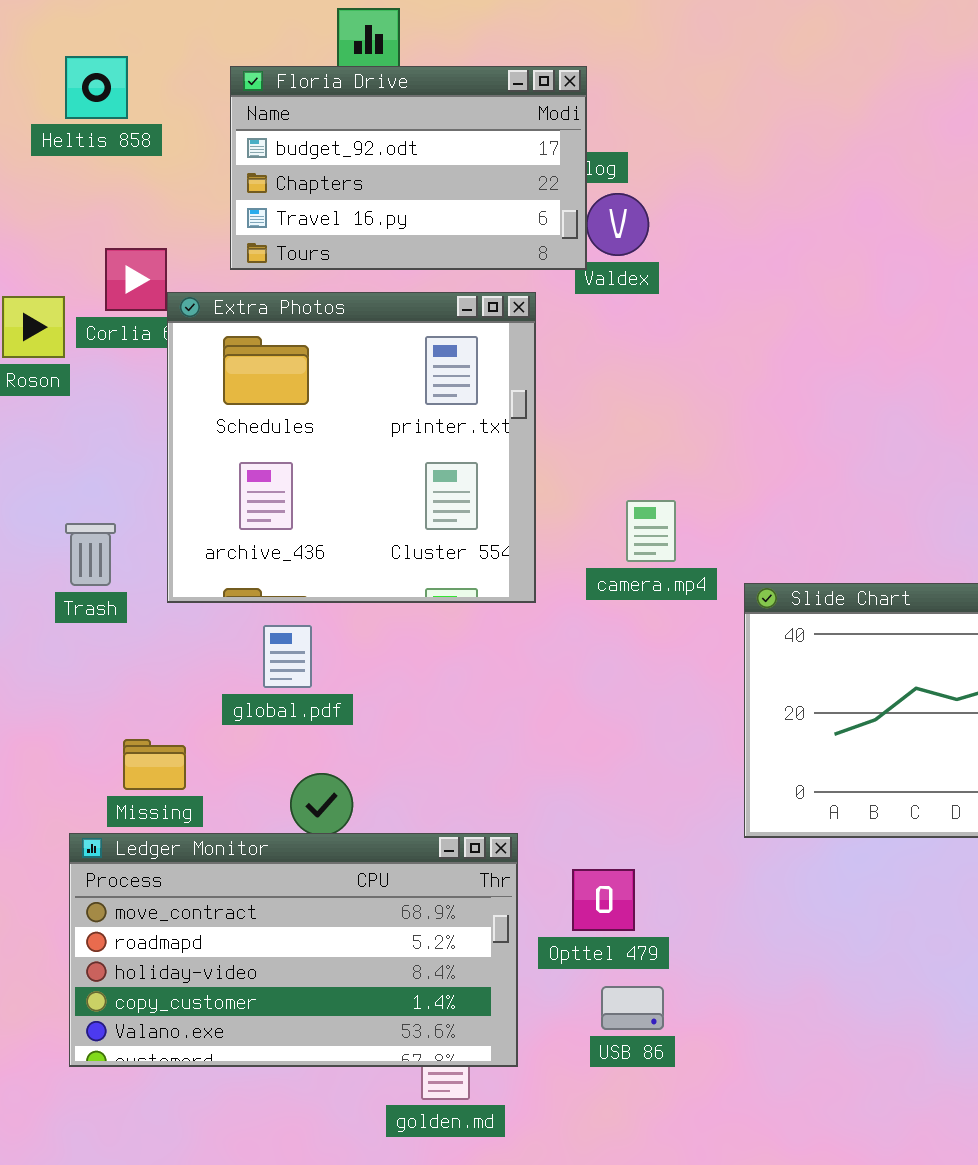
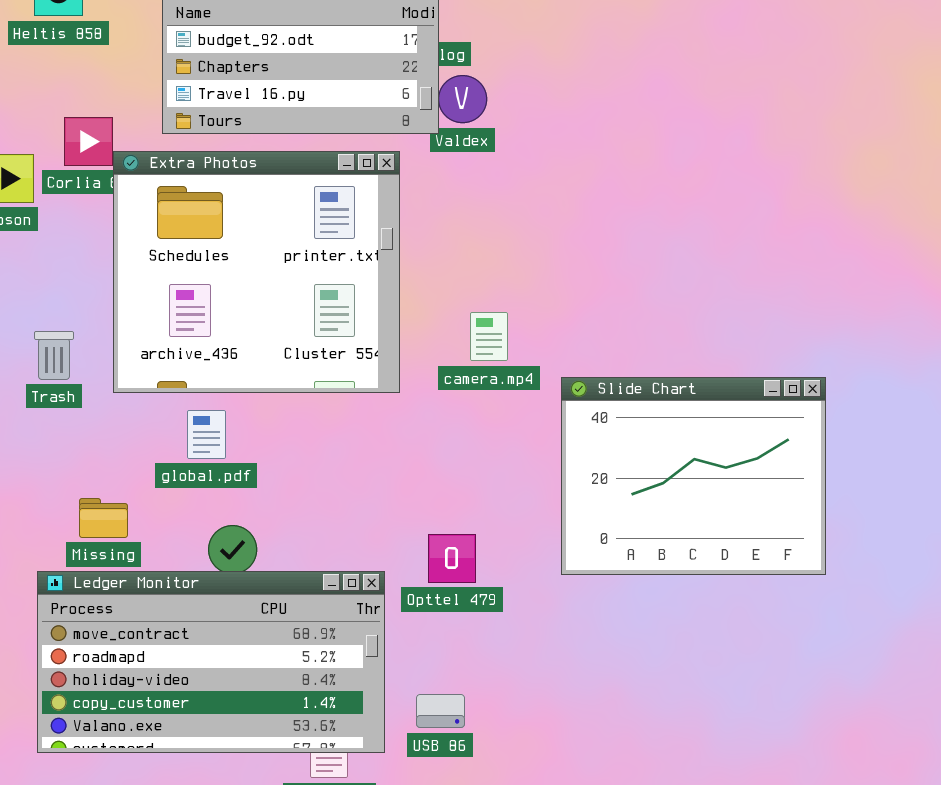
Opttel 479: [572,869,635,931] -> [428,534,476,583], moved
USB 86: [601,986,664,1030] -> [416,694,465,728], moved

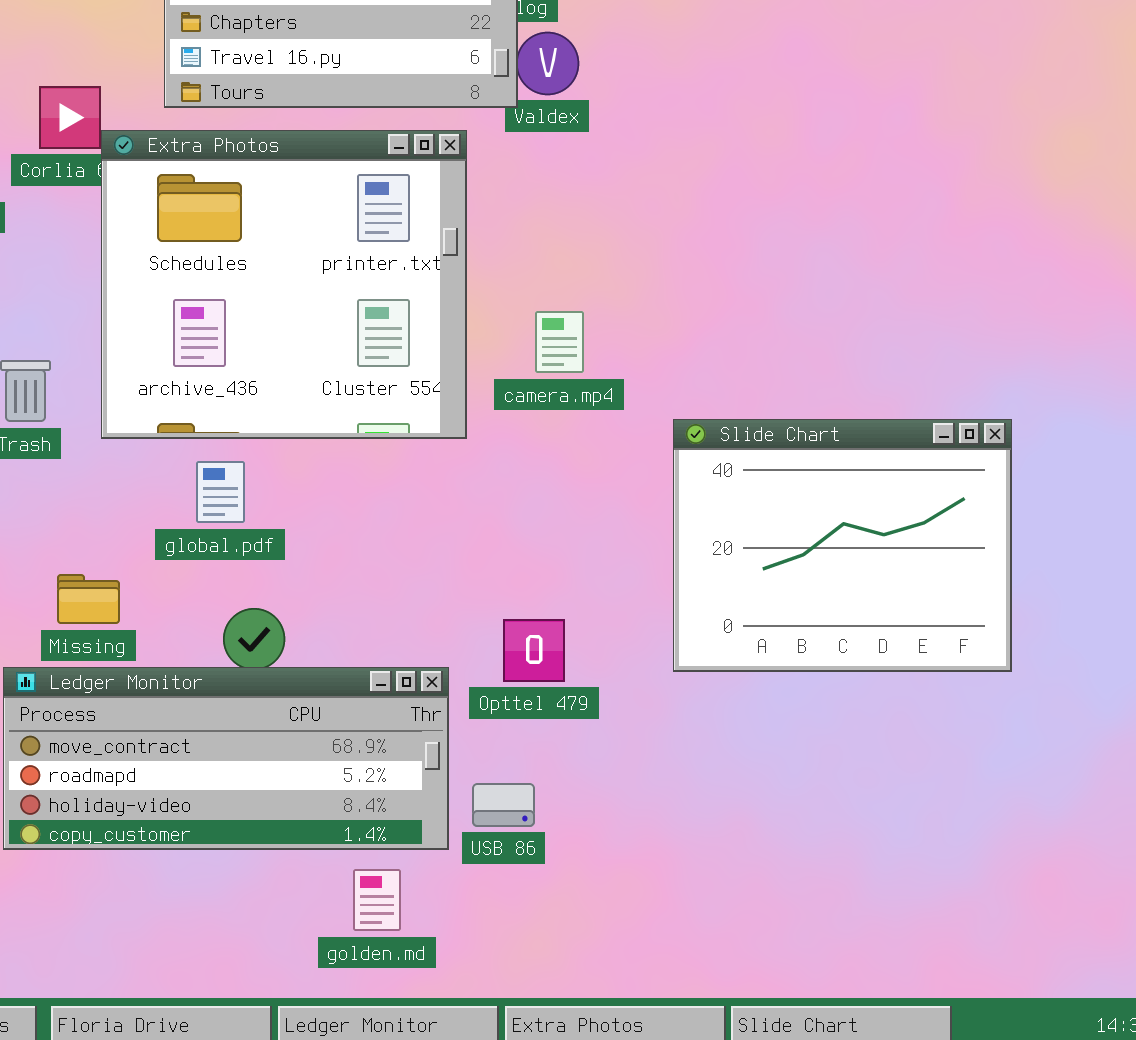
camera.mp4: [470,312,508,361] -> [535,311,584,373], moved
Ledger Monitor: [37,571,385,753] -> [3,667,449,850], resized
USB 86: [416,694,465,728] -> [472,783,535,827], moved

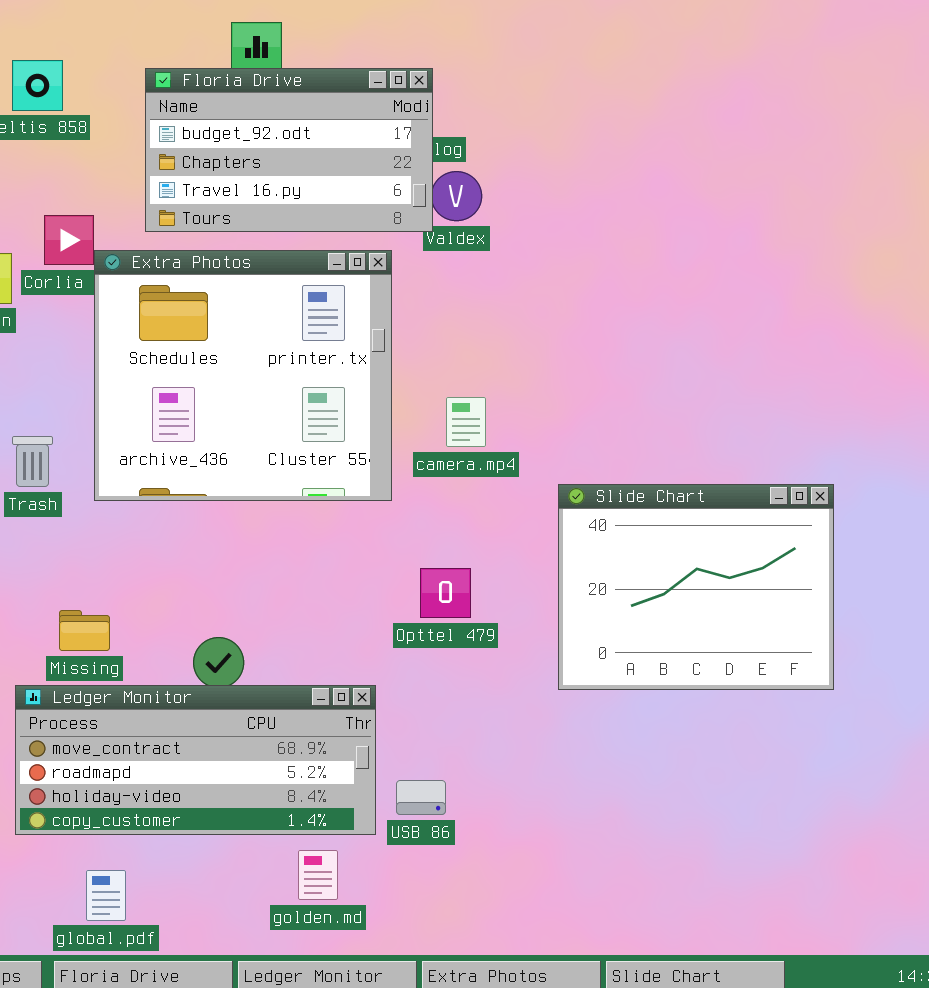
global.pdf: [196,461,245,523] -> [86,870,126,921], moved
Opttel 479: [503,619,565,682] -> [420,568,471,618], moved

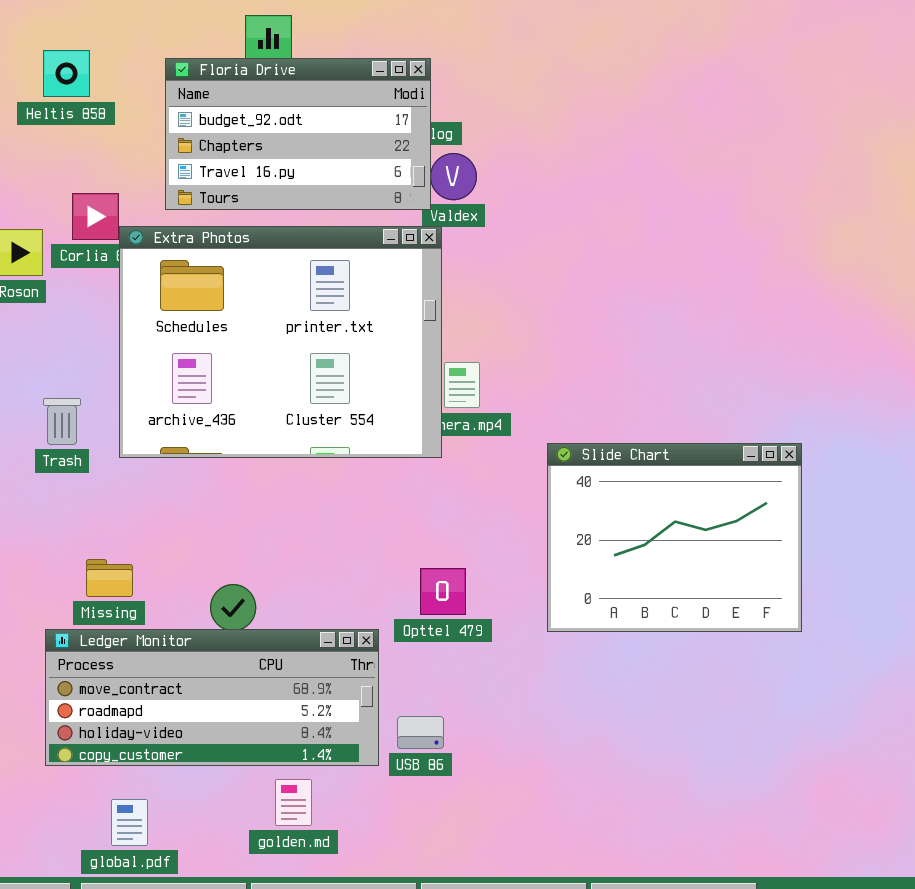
Extra Photos: [94,250,392,501] -> [119,226,442,458], resized
Opttel 479: [420,568,471,618] -> [420,568,466,615], moved
golden.md: [298,850,338,900] -> [275,779,312,826], moved

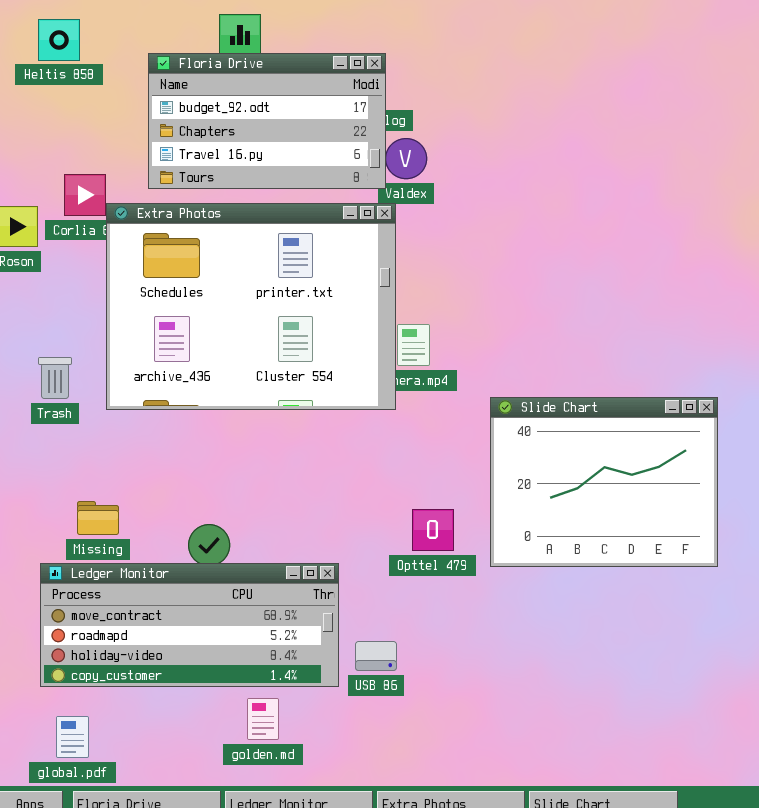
Heltis 858: [43,50,90,97] -> [38,19,80,61], moved
Opttel 479: [420,568,466,615] -> [412,509,454,551], moved
global.pdf: [111,799,148,846] -> [56,716,89,758], moved

